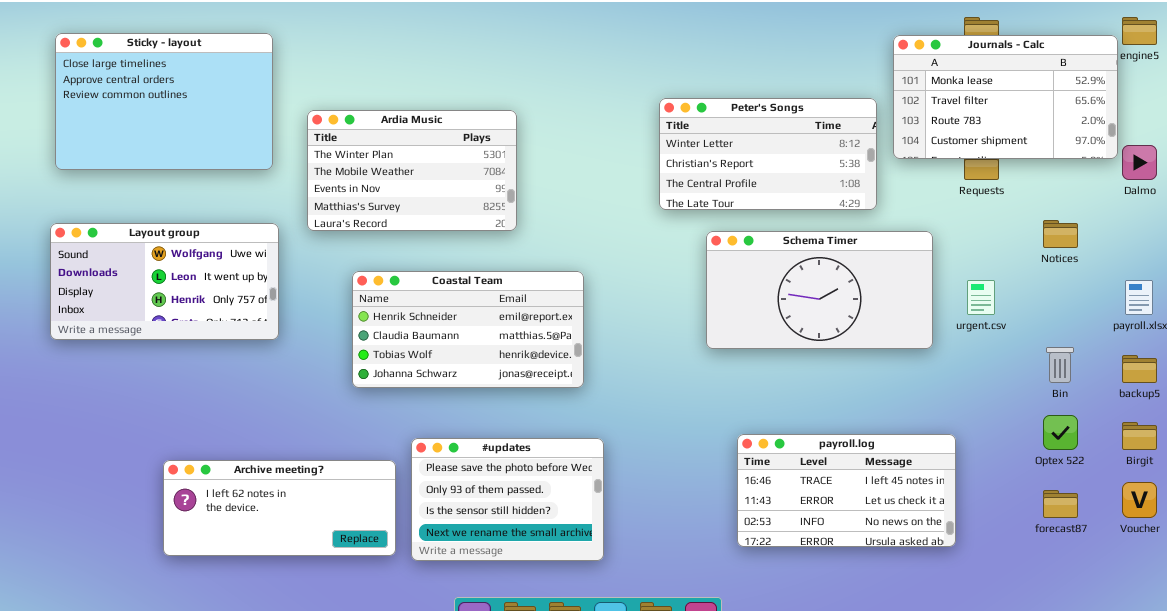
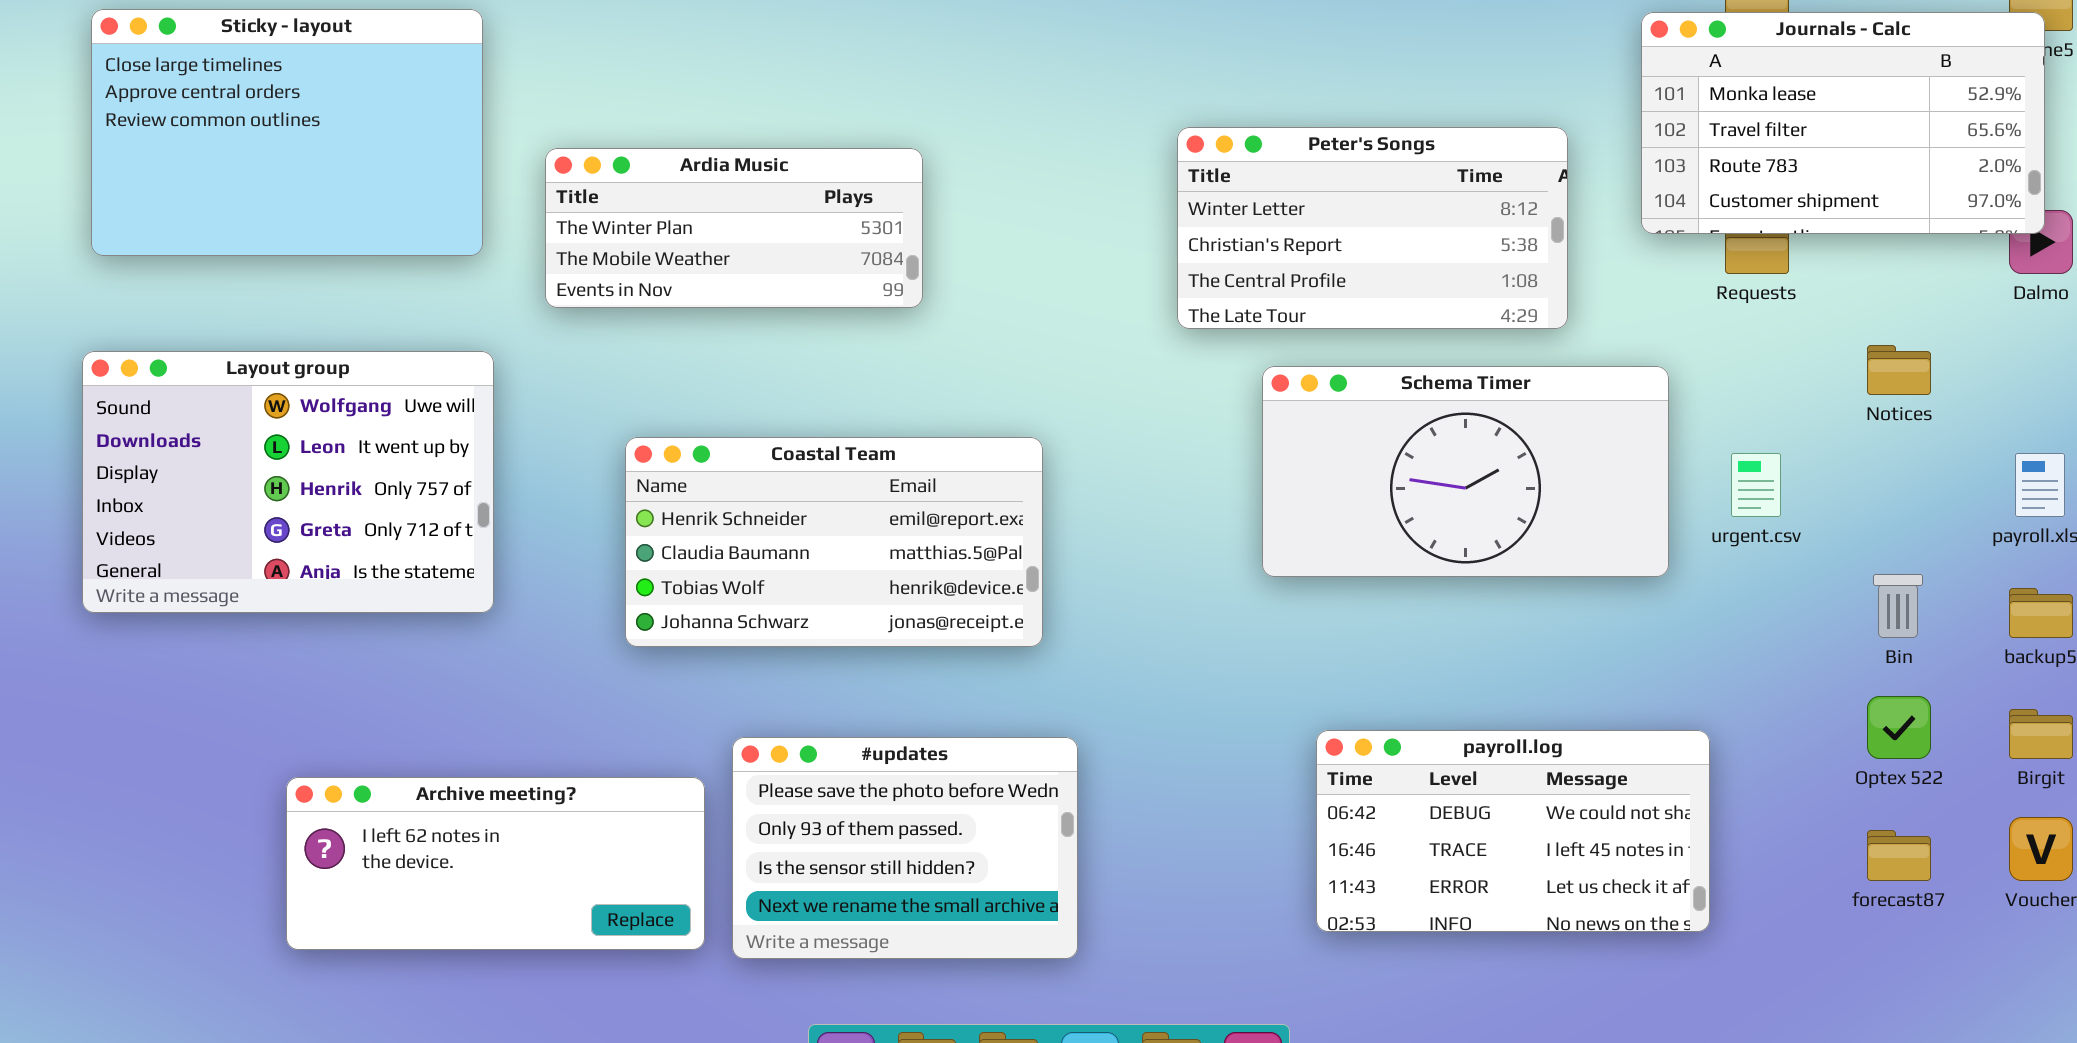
Journals - Calc: [893,35,1118,159] -> [1641,12,2045,234], moved
Ardia Music: [307,110,517,231] -> [545,148,923,308], resized
Layout group: [50,223,279,340] -> [82,351,494,613], resized
payroll.log: [737,434,956,547] -> [1316,730,1710,932], scrolled up 1 row

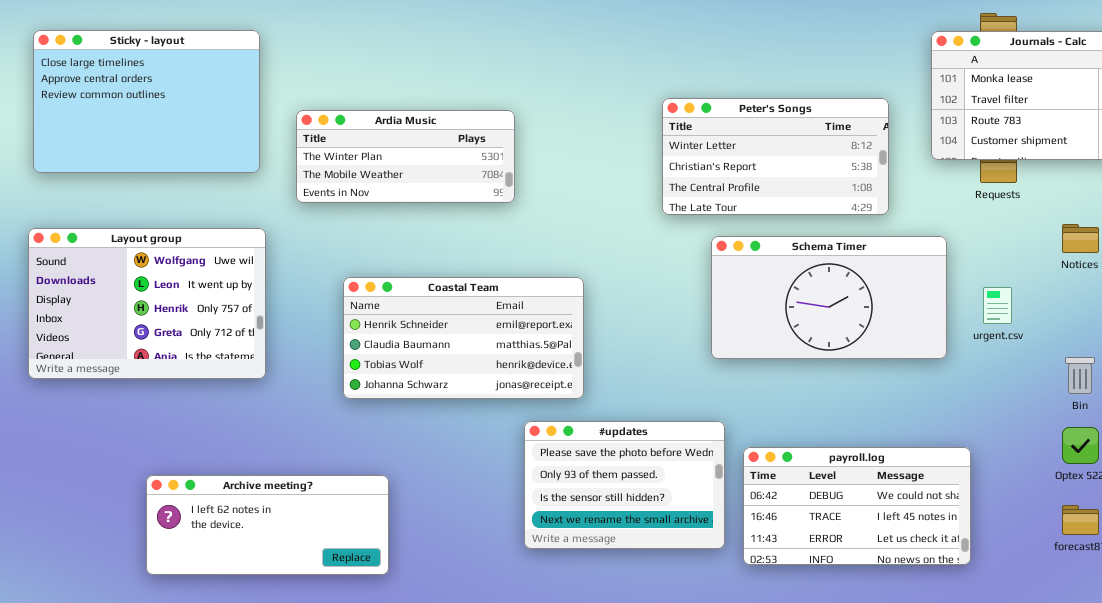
#updates: [732,737,1078,959] -> [524,421,725,549], moved

